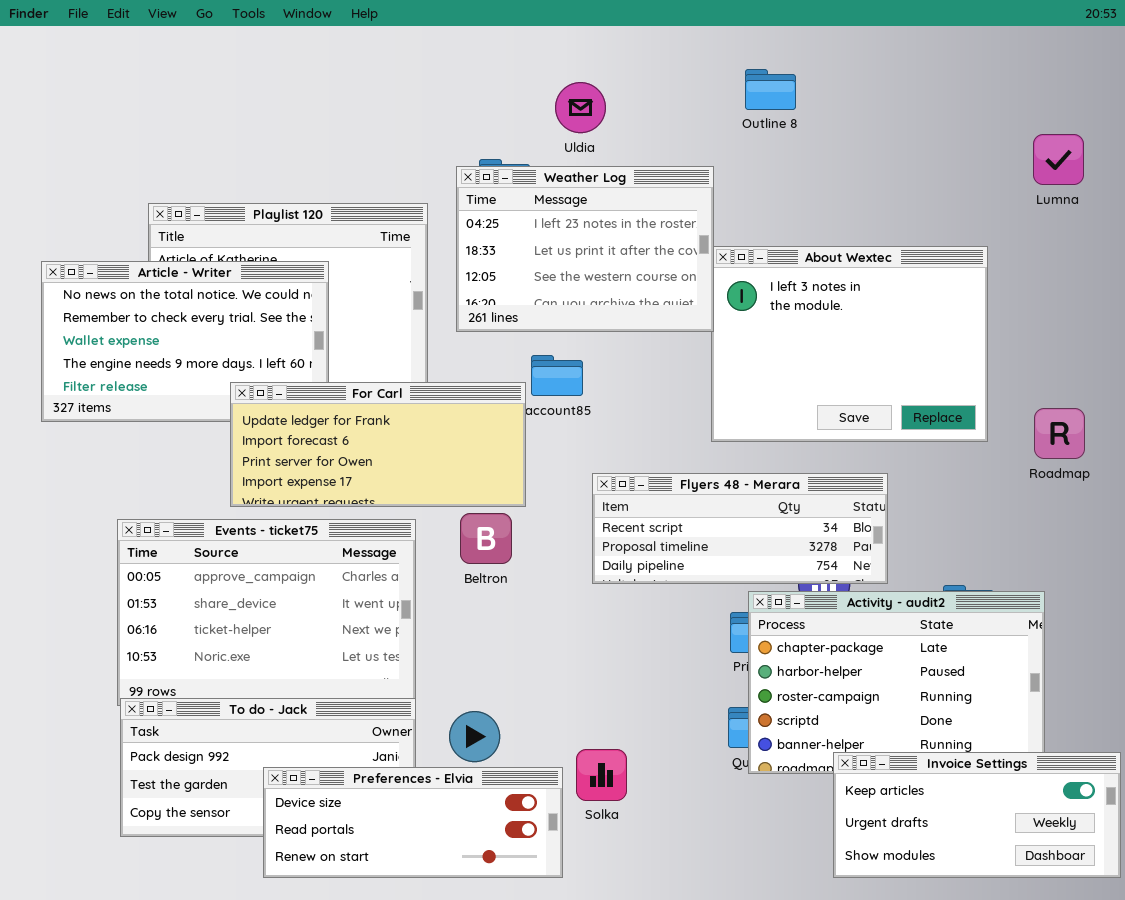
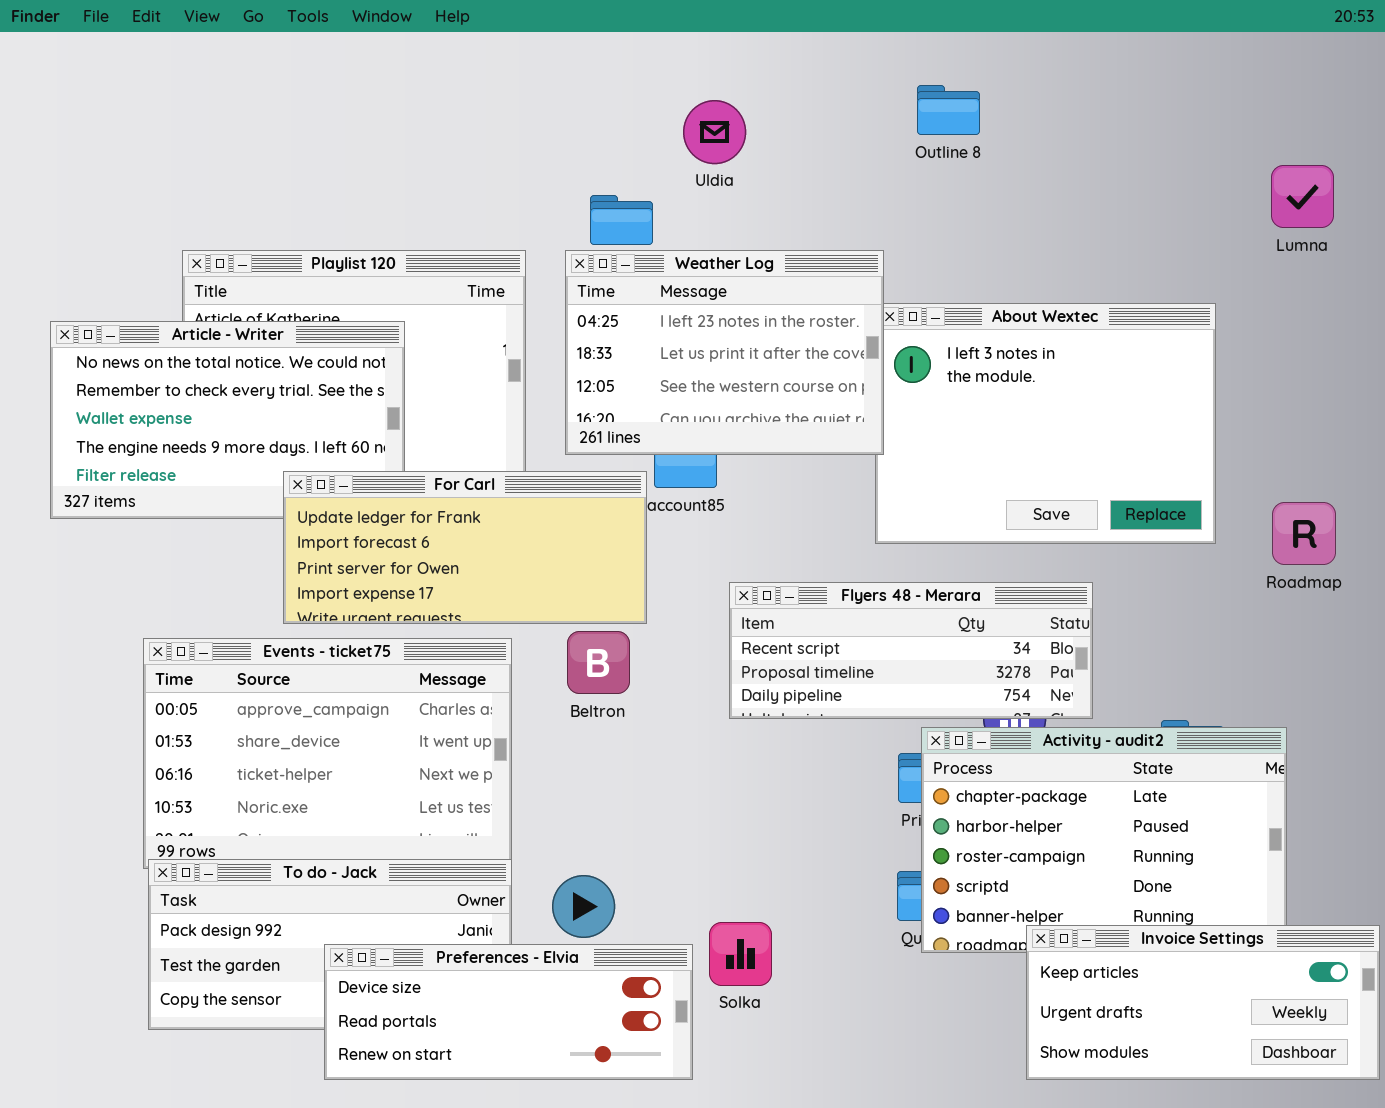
Weather Log: [456,166,714,332] -> [565,250,884,455], moved

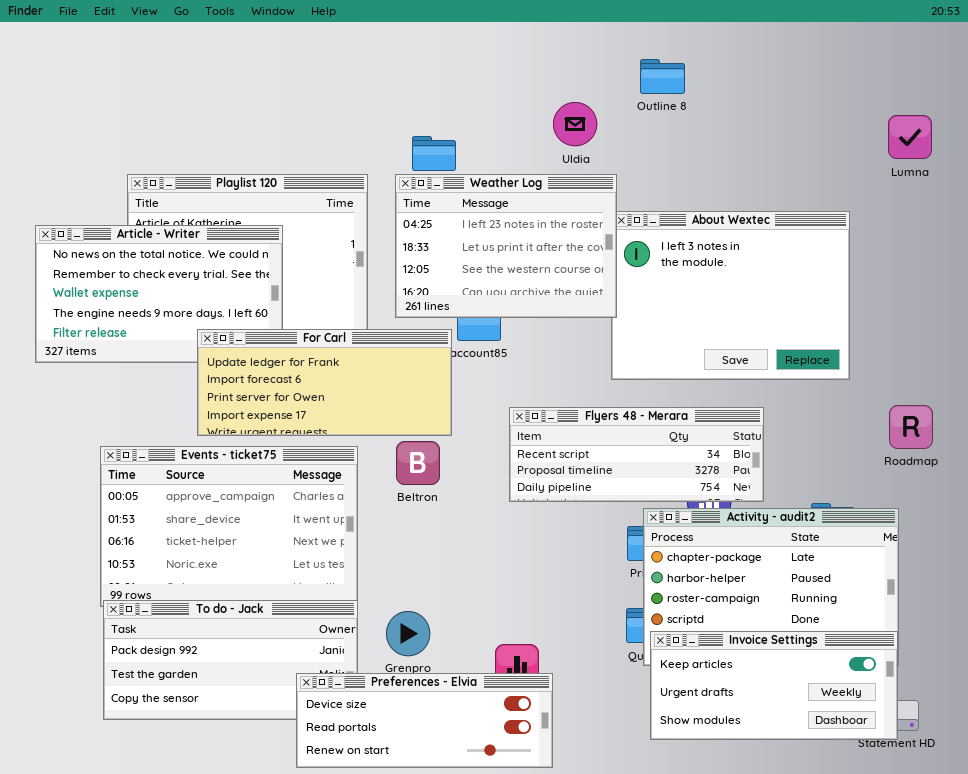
Uldia: [683,100,746,164] -> [553,102,597,146], moved
Roadmap: [1272,502,1336,565] -> [889,405,933,449], moved
Invoice Settings: [1026,925,1380,1080] -> [650,631,898,740], moved
Preferences - Elvia: [324,944,693,1080] -> [296,673,553,768], moved

